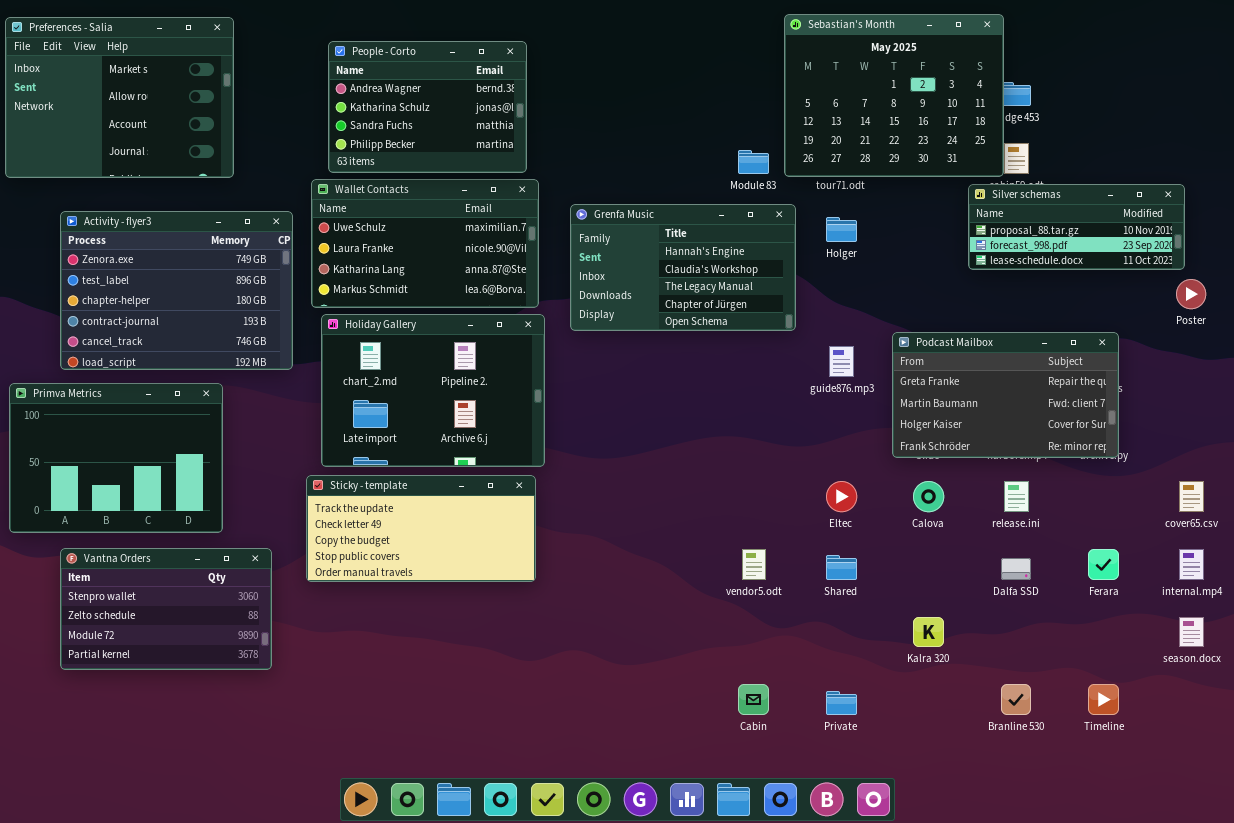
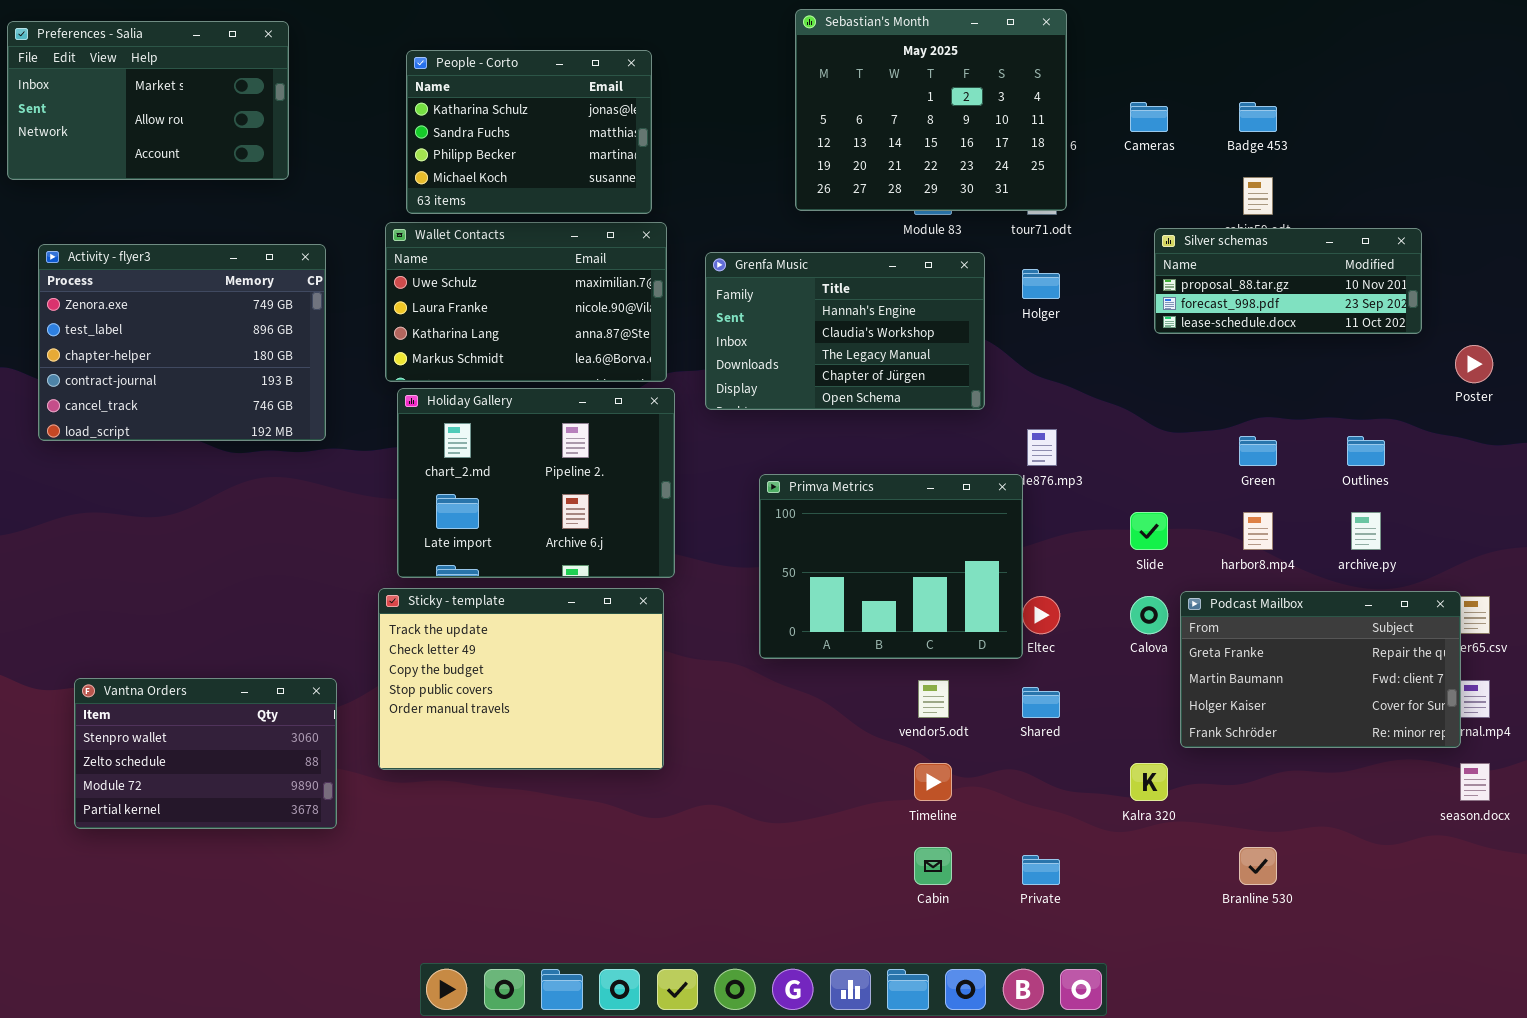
Sebastian's Month: [784,14,1004,177] -> [795,9,1067,211], moved
Preferences - Salia: [5,17,234,178] -> [7,21,289,180], resized
People - Corto: [328,41,527,173] -> [406,50,652,214], scrolled down 1 row
Silver schemas: [968,184,1185,270] -> [1154,228,1422,334], moved
Activity - flyer3: [60,211,293,370] -> [38,244,326,441], moved
Podcast Mailbox: [892,332,1119,458] -> [1180,591,1461,748], moved
Primva Metrics: [9,383,223,533] -> [759,474,1023,659], moved
Sticky - template: [306,475,536,582] -> [378,588,664,770], resized
Timeline: [1088,684,1119,715] -> [914,763,952,801], moved

